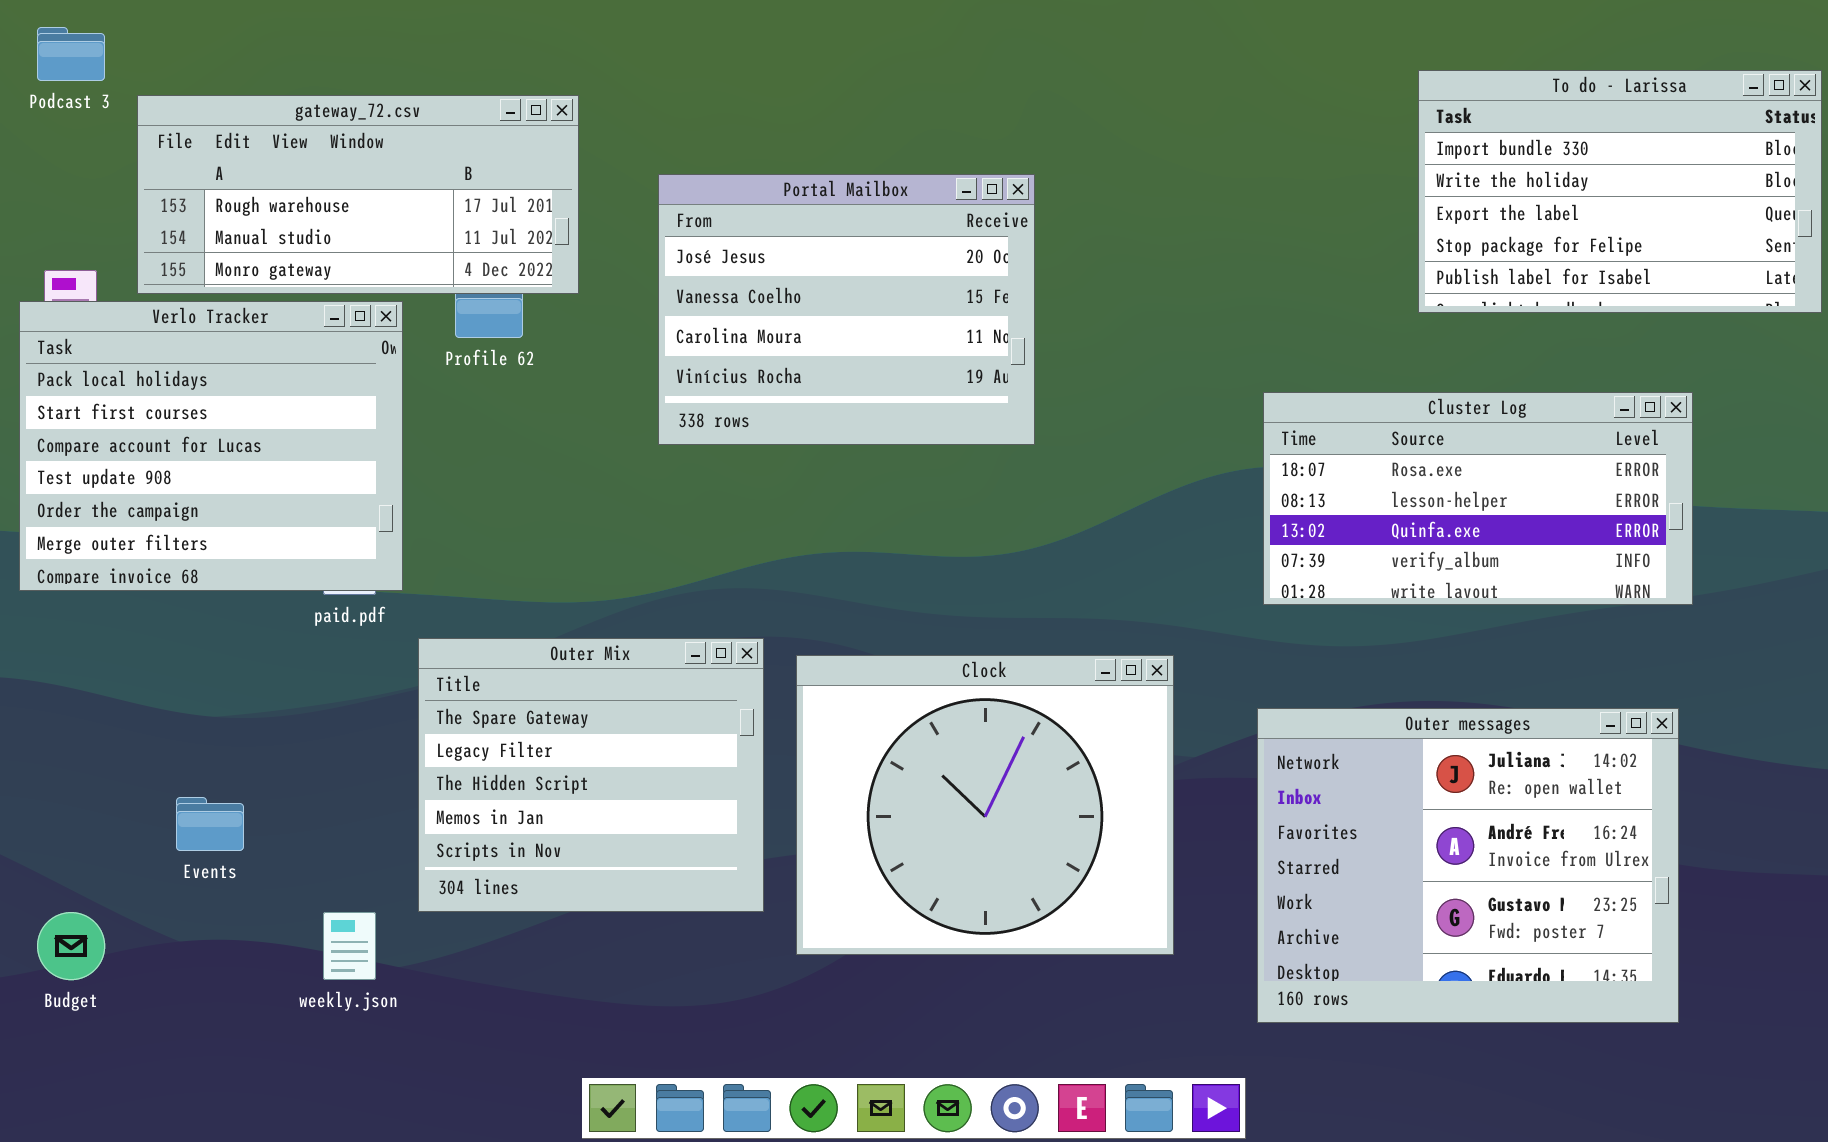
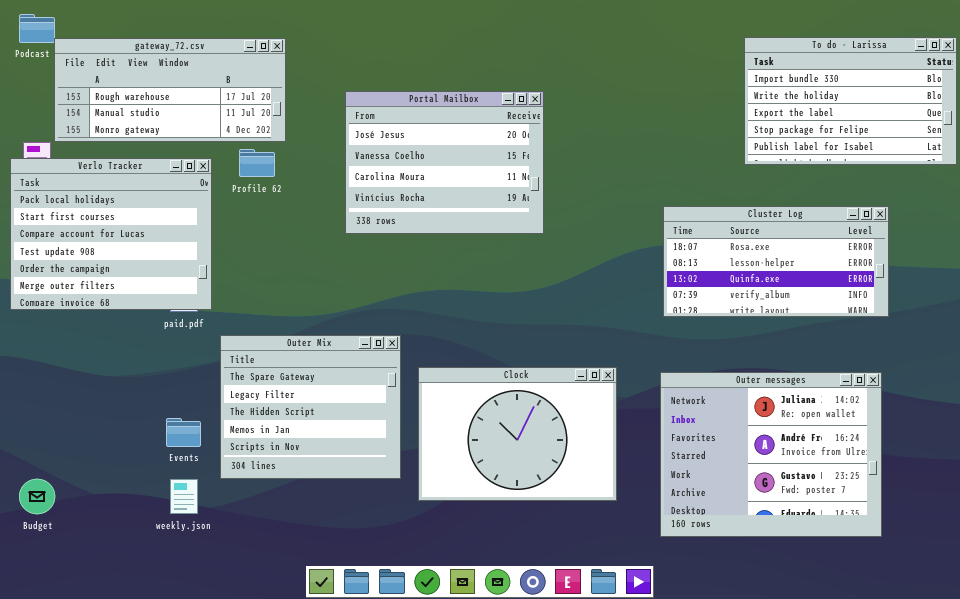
gateway_72.csv: [137,95,579,294] -> [54,38,286,142], moved
Clock: [796,655,1174,955] -> [418,367,617,501], resized
Events: [176,797,244,851] -> [166,418,201,447], moved

